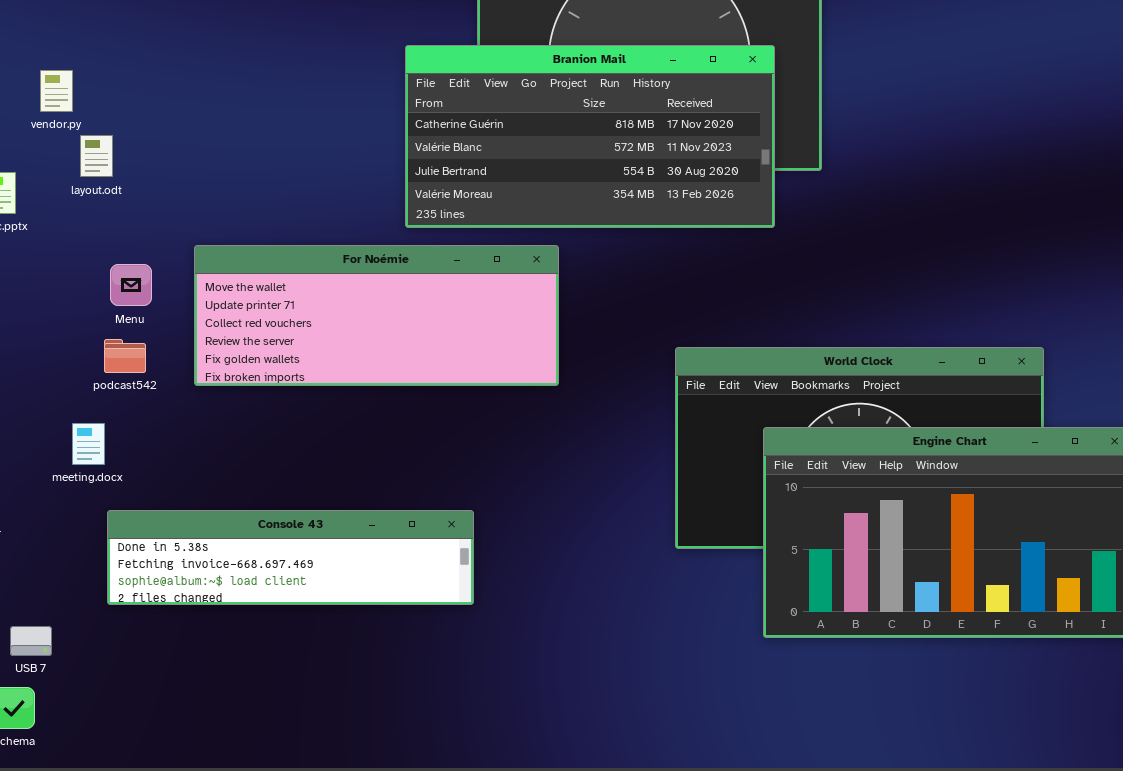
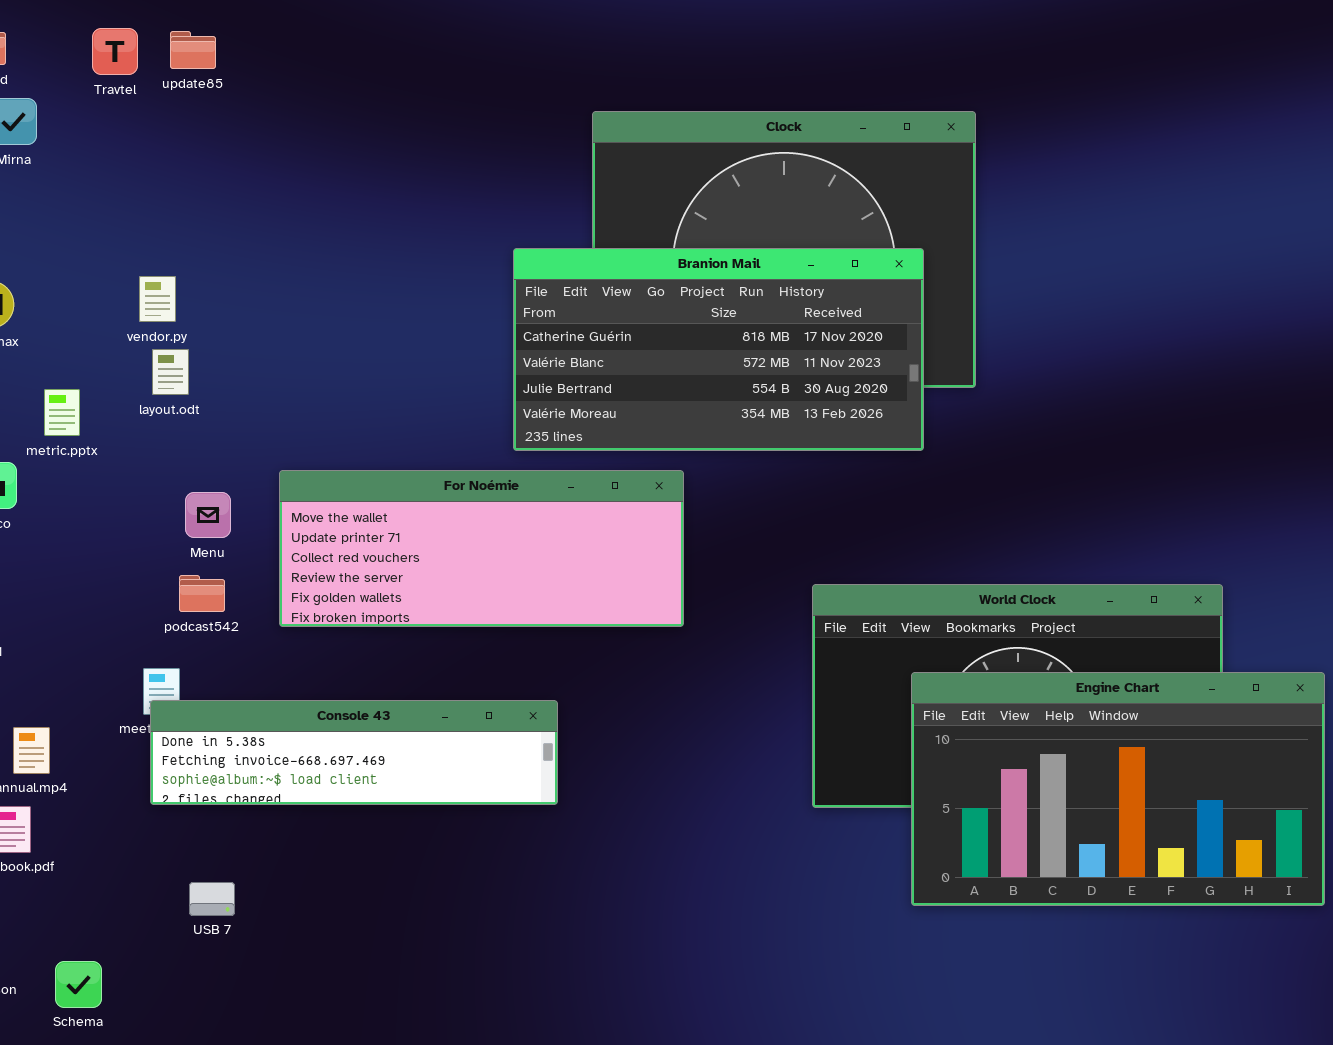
vendor.py: [40,70,73,112] -> [139,276,176,322], moved
Console 43: [107,510,474,605] -> [150,700,558,805], moved
USB 7: [10,626,52,656] -> [189,882,235,916], moved

